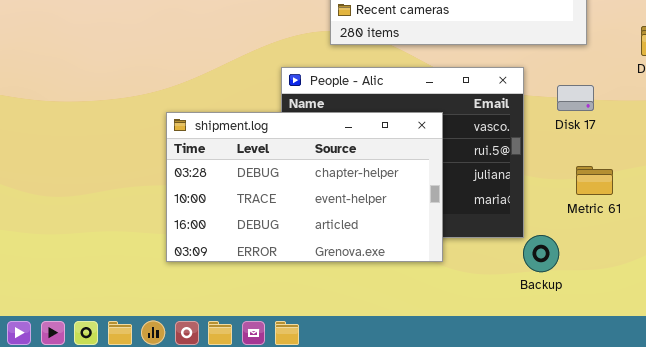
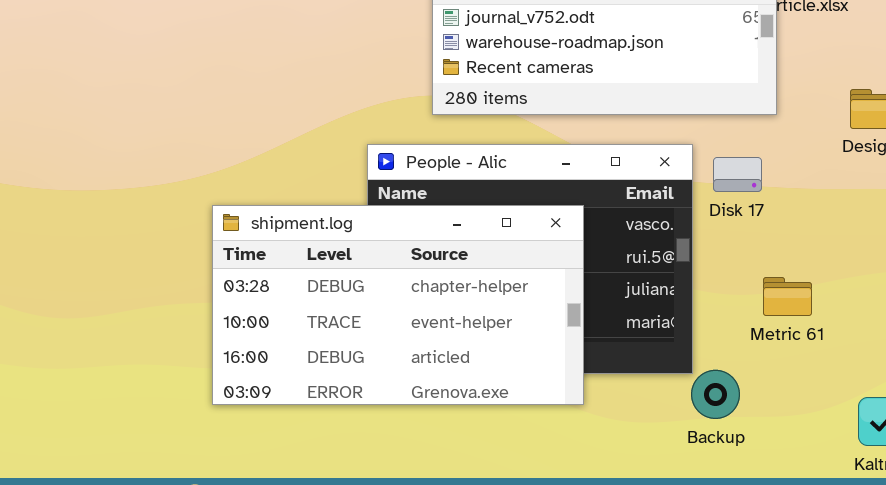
Disk 17: [557,85,594,111] -> [713,157,762,192], moved

